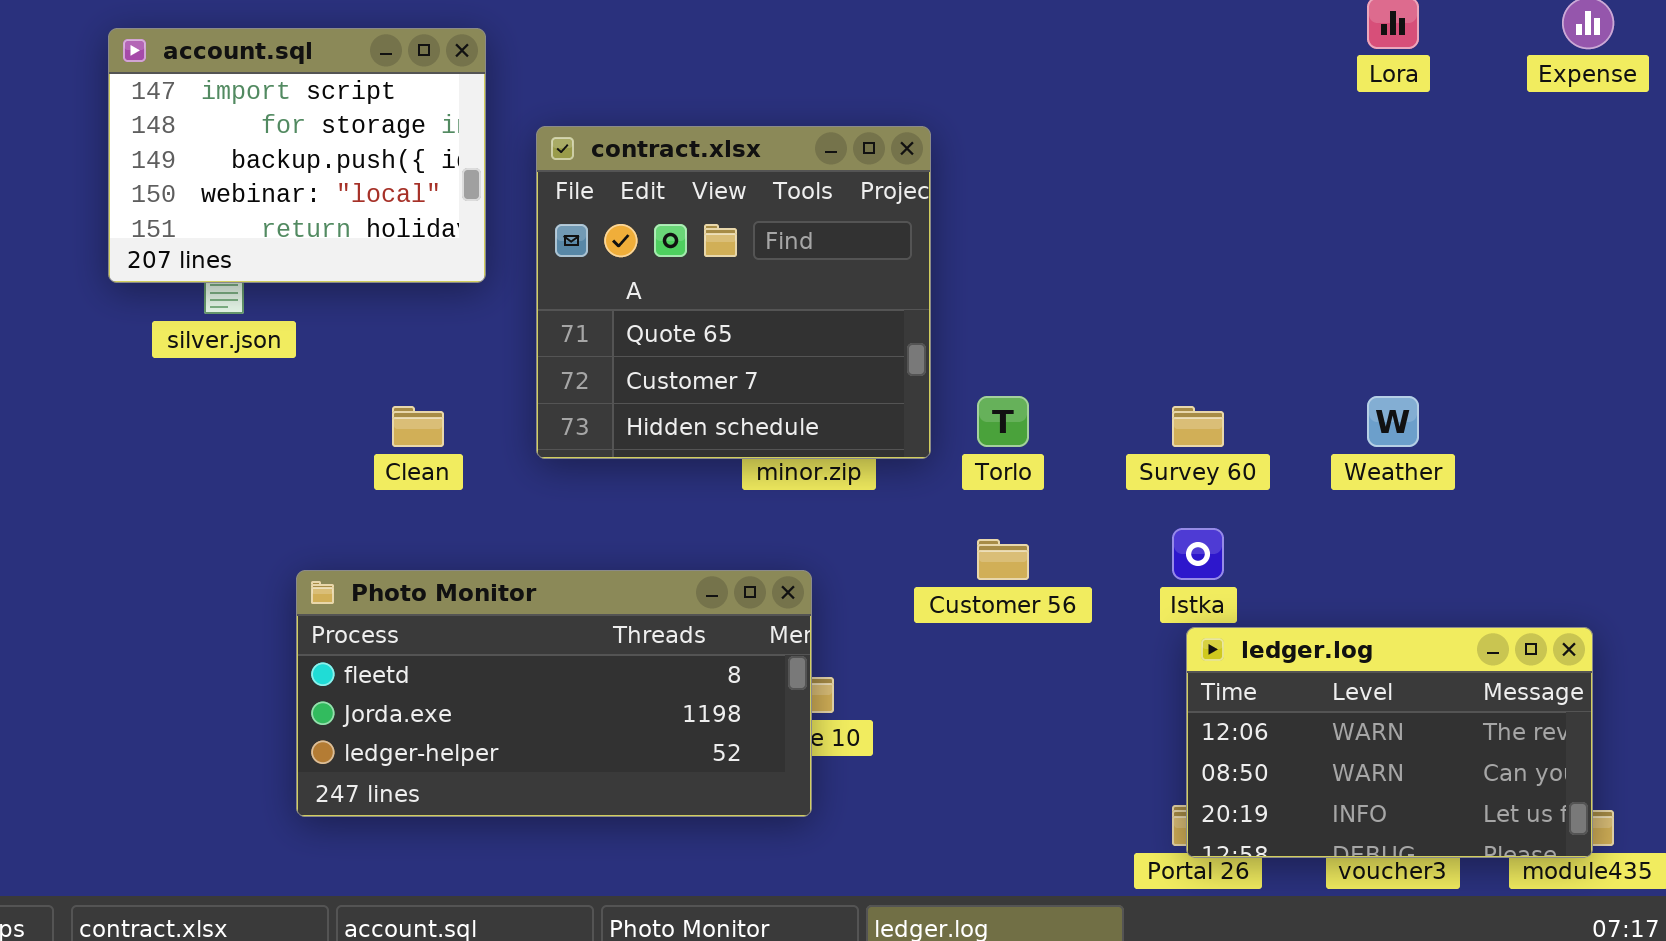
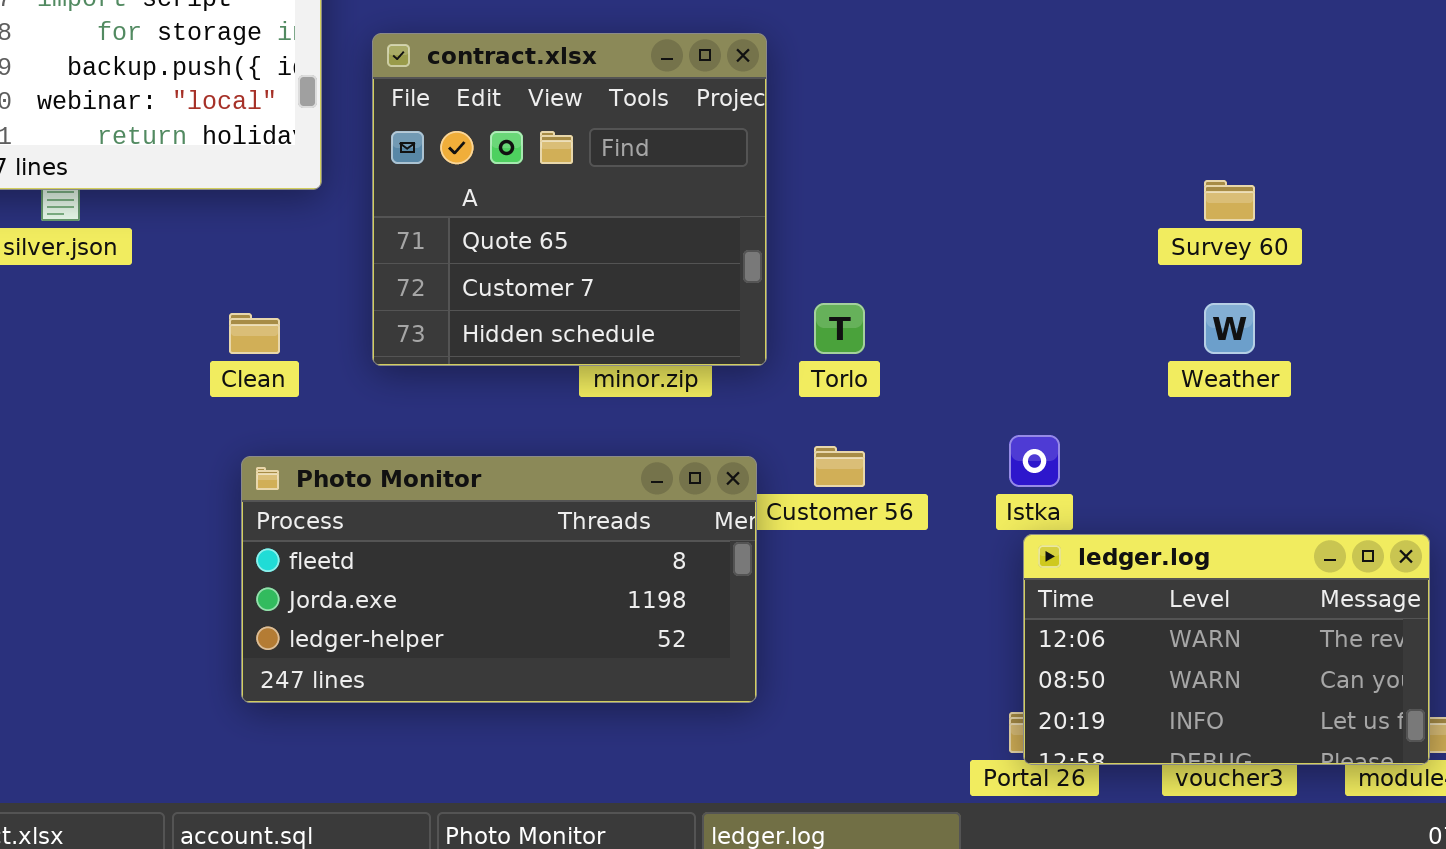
Survey 60: [1172,406,1224,447] -> [1204,180,1255,221], moved
Photo Monitor: [296,570,812,817] -> [241,456,757,703], moved

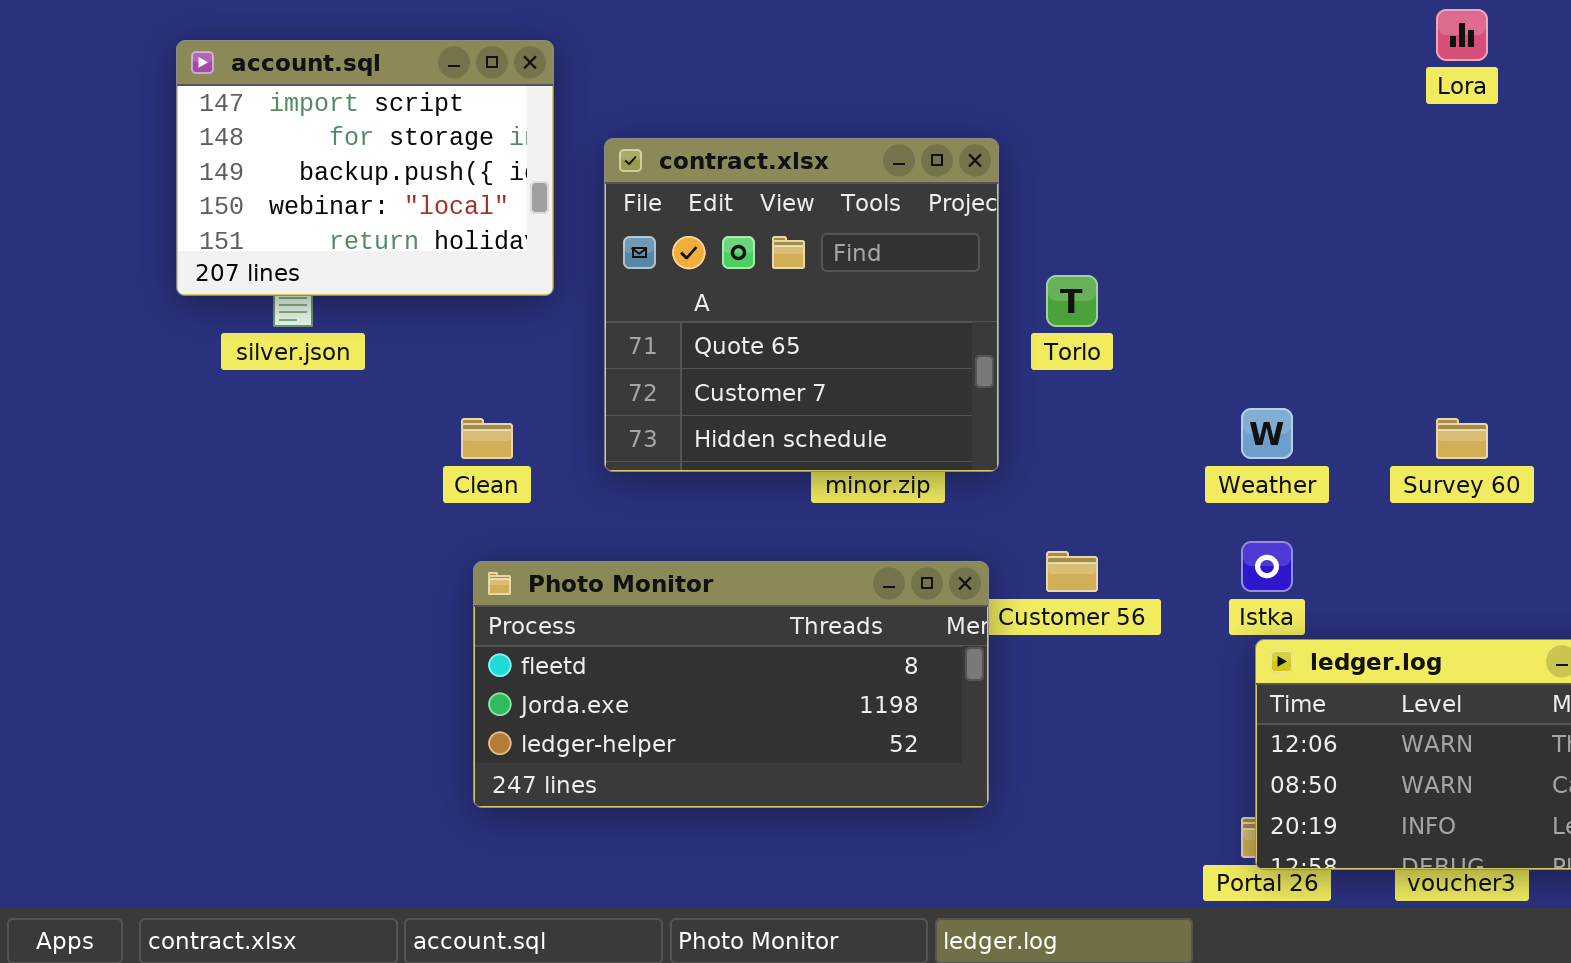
Survey 60: [1204,180,1255,221] -> [1436,418,1488,459], moved
Torlo: [814,303,865,354] -> [1046,275,1098,327], moved
Weather: [1204,303,1255,354] -> [1241,408,1293,459], moved

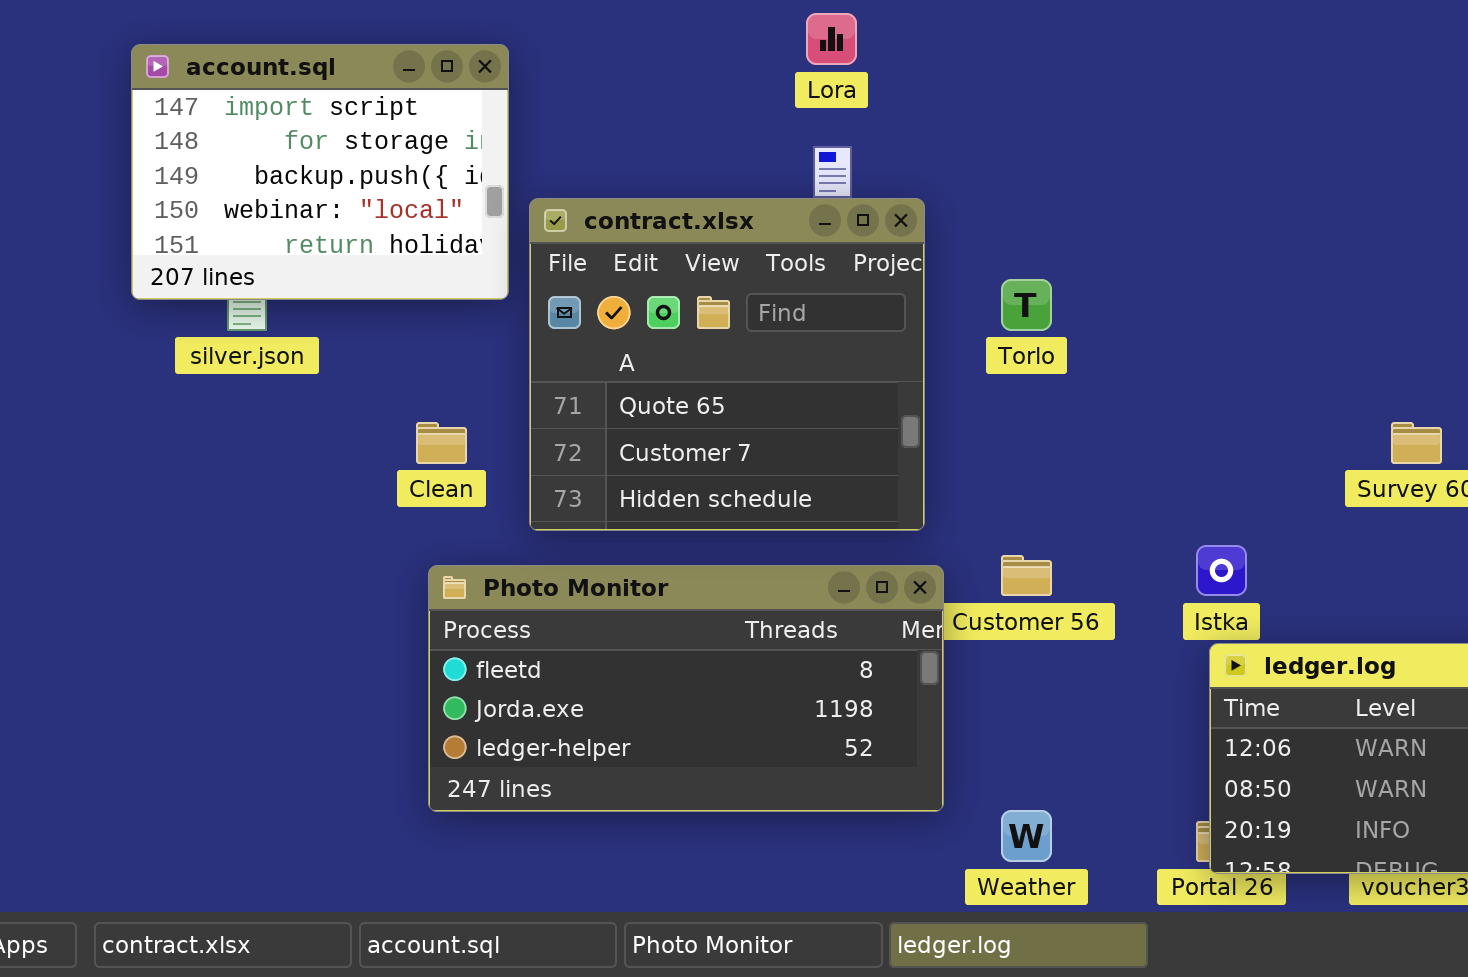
Lora: [1436,9,1488,61] -> [806,13,857,65], moved
contract.xlsx: [604,138,999,472] -> [529,198,925,531], moved
Weather: [1241,408,1293,459] -> [1001,810,1052,862], moved

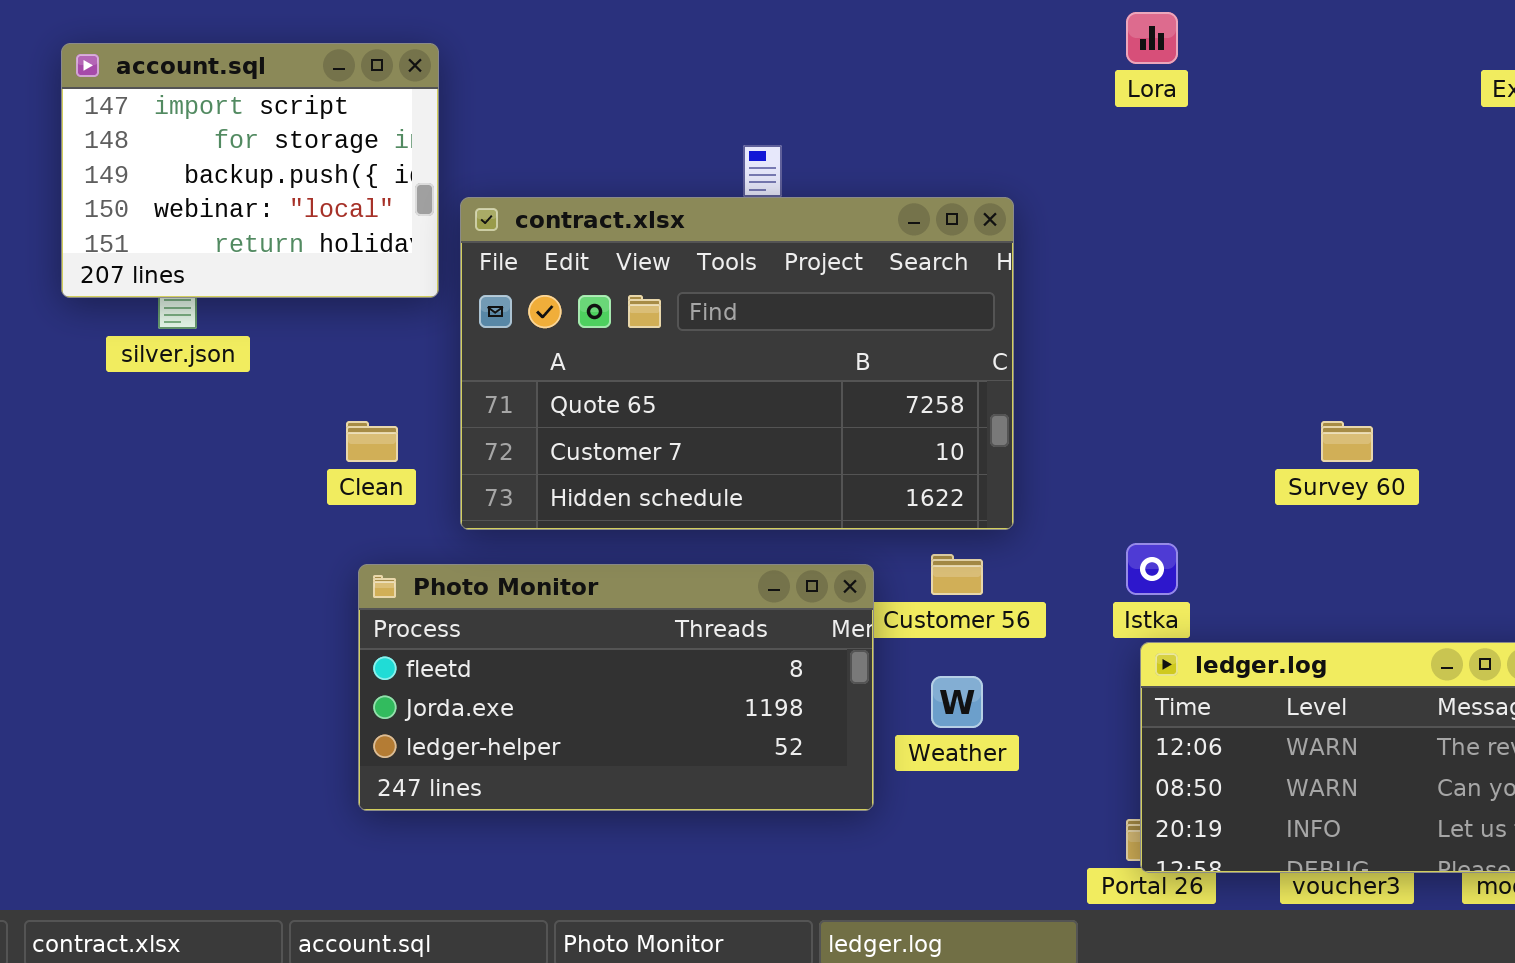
Lora: [806,13,857,65] -> [1126,12,1178,64], moved
contract.xlsx: [529,198,925,531] -> [460,197,1014,530], resized
Weather: [1001,810,1052,862] -> [931,676,983,728], moved

